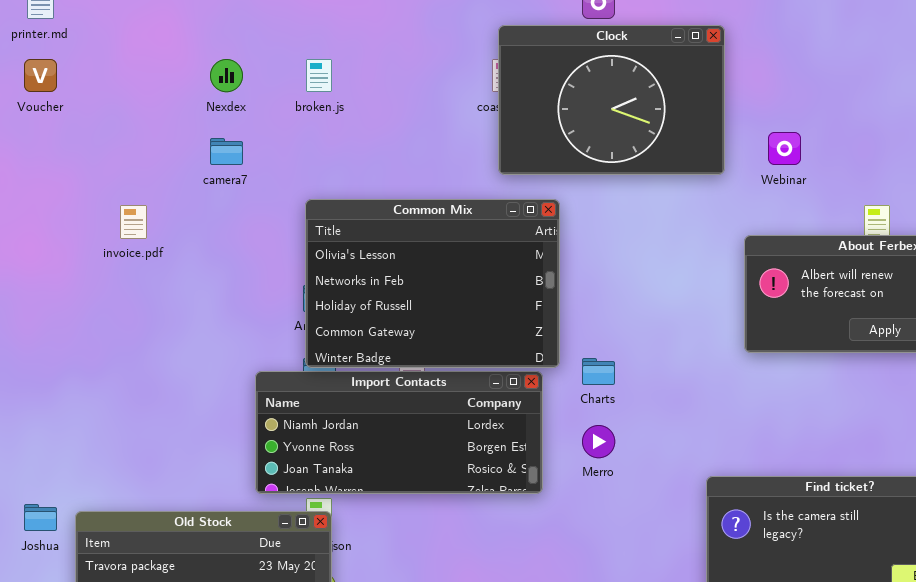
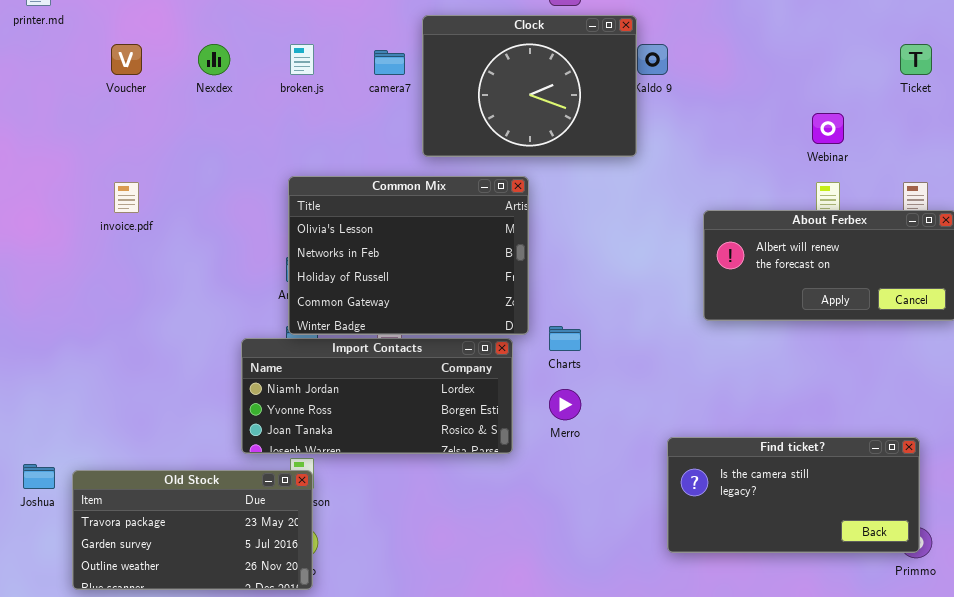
Clock: [498,25,725,175] -> [422,15,637,157], moved
Voucher: [24,59,57,92] -> [111,44,142,75], moved
Webinar: [768,132,801,165] -> [812,113,844,144], moved
camera7: [210,138,243,165] -> [374,50,405,75], moved

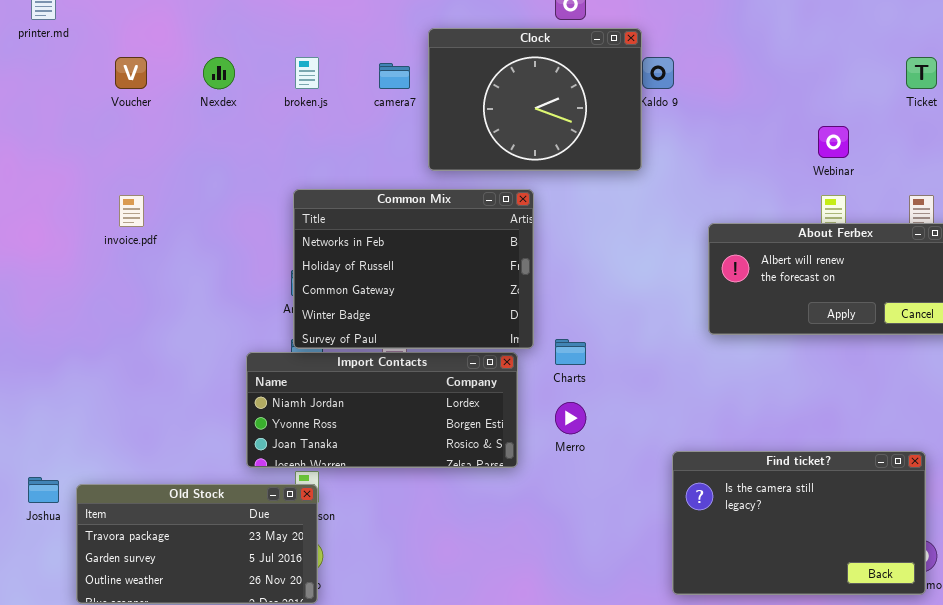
Common Mix: [288,176,529,335] -> [293,189,534,349], scrolled down 1 row
Find ticket?: [667,437,920,553] -> [672,451,926,595], resized

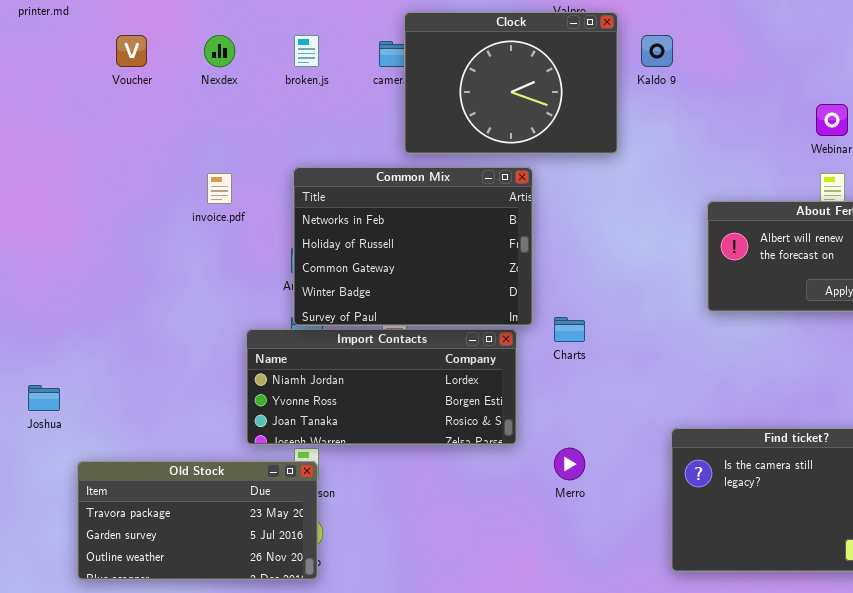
Clock: [428,28,642,171] -> [404,12,618,154], moved
invoice.pdf: [119,195,144,227] -> [207,173,232,204], moved
Merro: [555,402,586,434] -> [554,448,585,480], moved
Joshua: [28,477,59,503] -> [28,385,60,411], moved

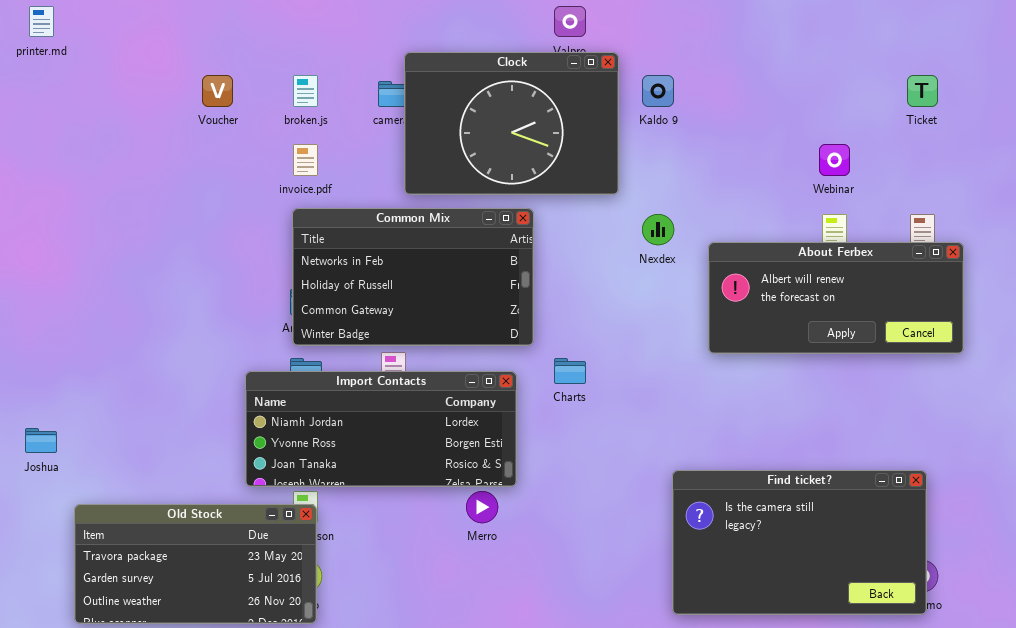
Voucher: [116,35,147,67] -> [202,75,233,107], moved
Nexdex: [204,35,235,67] -> [642,214,674,245], moved
Common Mix: [293,167,533,326] -> [292,208,534,346], resized
invoice.pdf: [207,173,232,204] -> [293,144,318,176], moved
Merro: [554,448,585,480] -> [466,491,498,523], moved

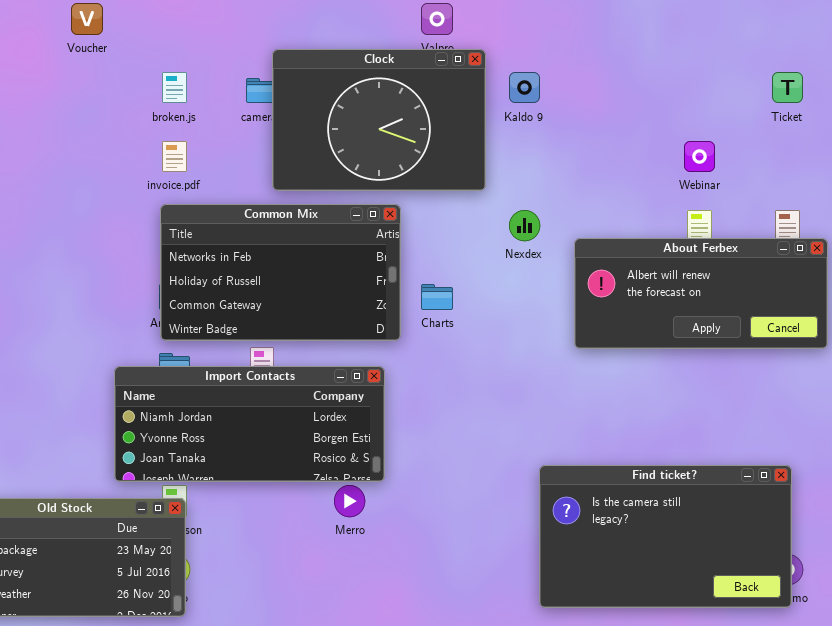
Voucher: [202,75,233,107] -> [71,3,103,35], moved
Charts: [554,358,586,384] -> [421,284,453,310], moved

